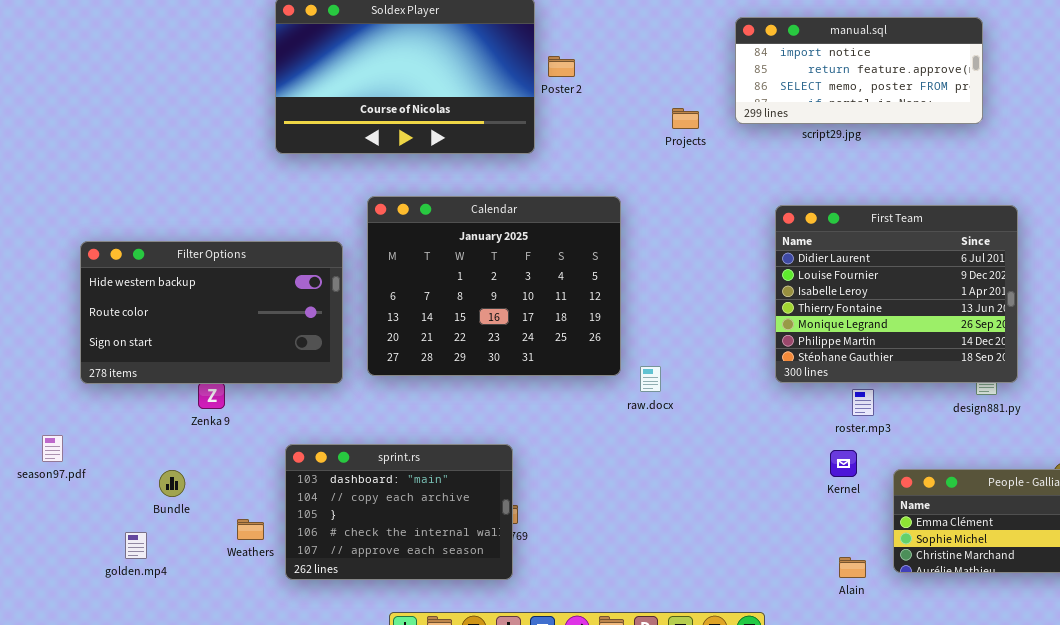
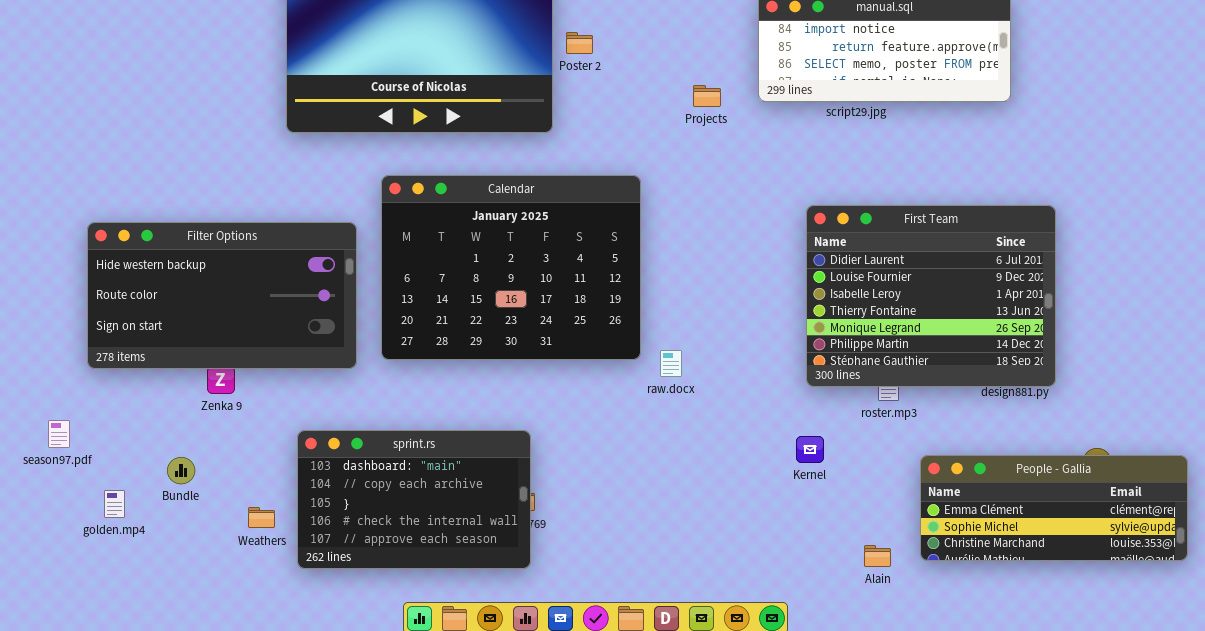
First Team: [775,205,1018,383] -> [806,205,1056,387], moved
Kernel: [830,450,857,477] -> [796,436,824,463], moved
golden.mp4: [125,532,147,559] -> [104,490,125,518], moved

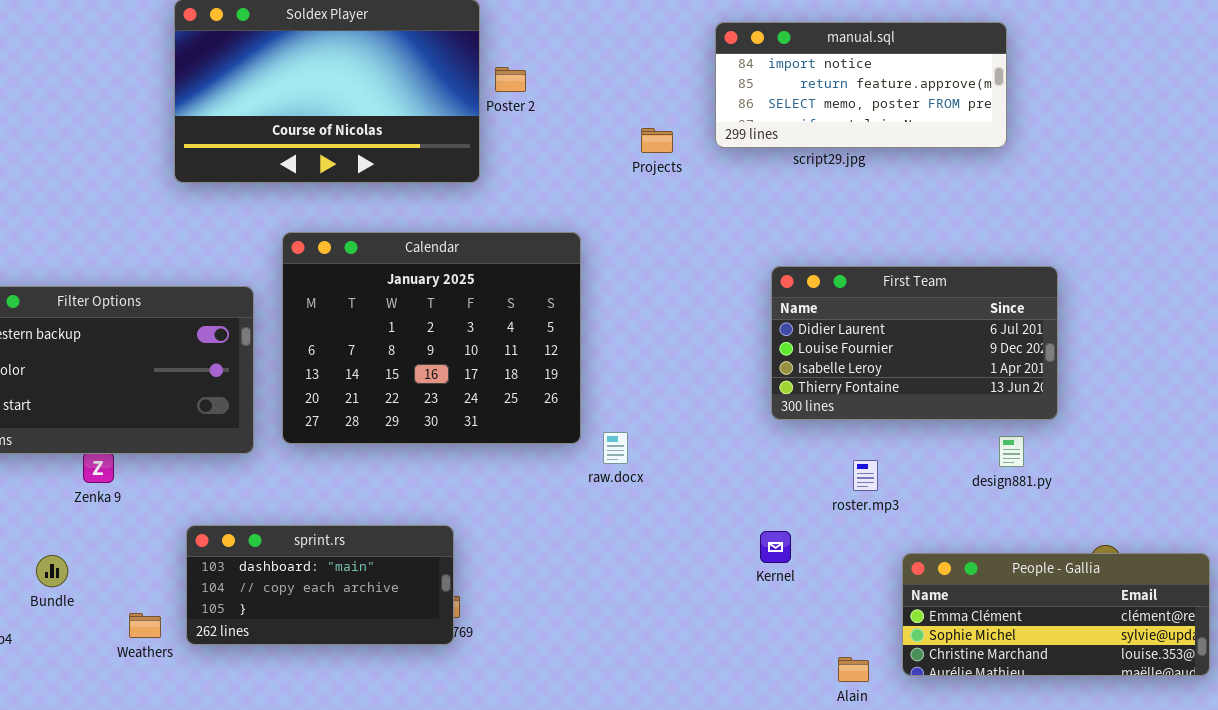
First Team: [806,205,1056,387] -> [771,266,1058,420], resized
sprint.rs: [297,430,531,569] -> [186,525,454,645], resized

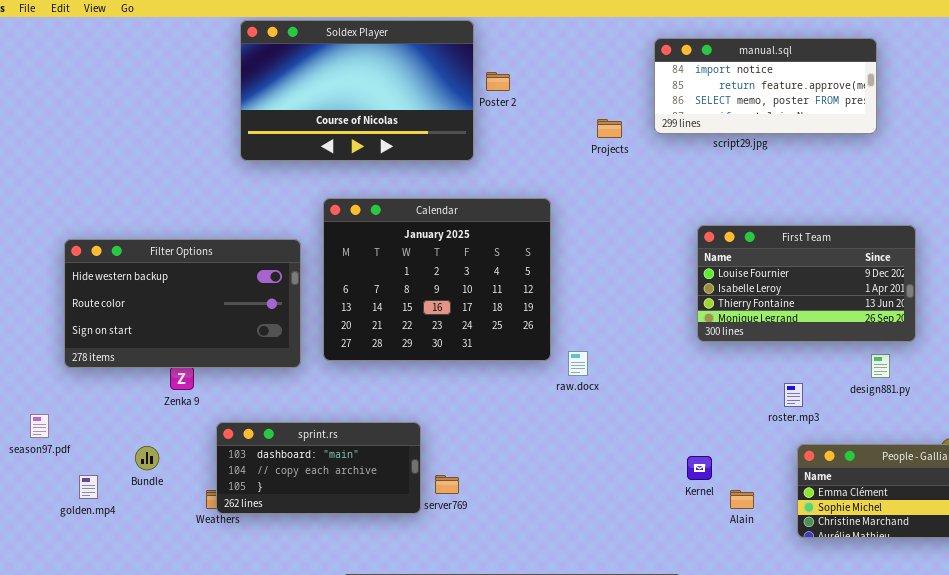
First Team: [771,266,1058,420] -> [697,225,916,342], scrolled down 1 row
roster.mp3: [853,460,878,491] -> [784,383,803,407], moved
sprint.rs: [186,525,454,645] -> [216,422,421,514], moved
Kernel: [760,531,791,563] -> [687,456,712,480], moved
Alain: [838,657,869,682] -> [730,490,754,509], moved

